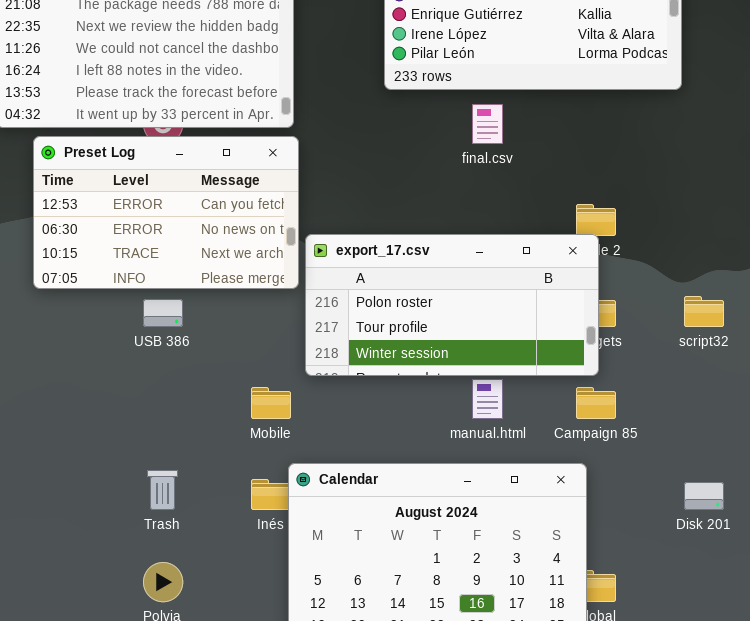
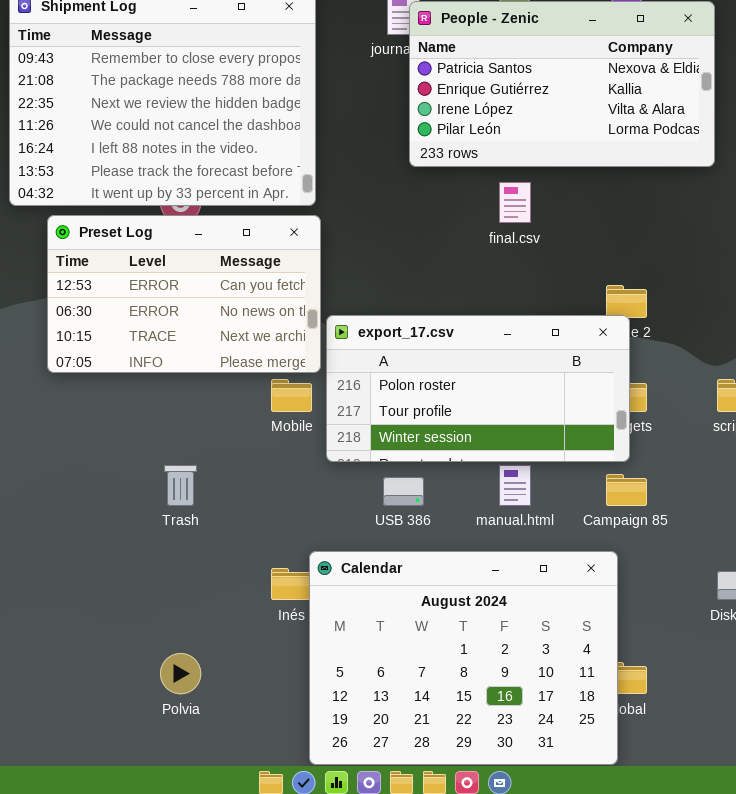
USB 386: [143,299,183,327] -> [383,477,424,506], moved
Mobile: [251,387,291,419] -> [271,379,312,412], moved
Trash: [147,470,178,510] -> [164,465,197,506], moved

